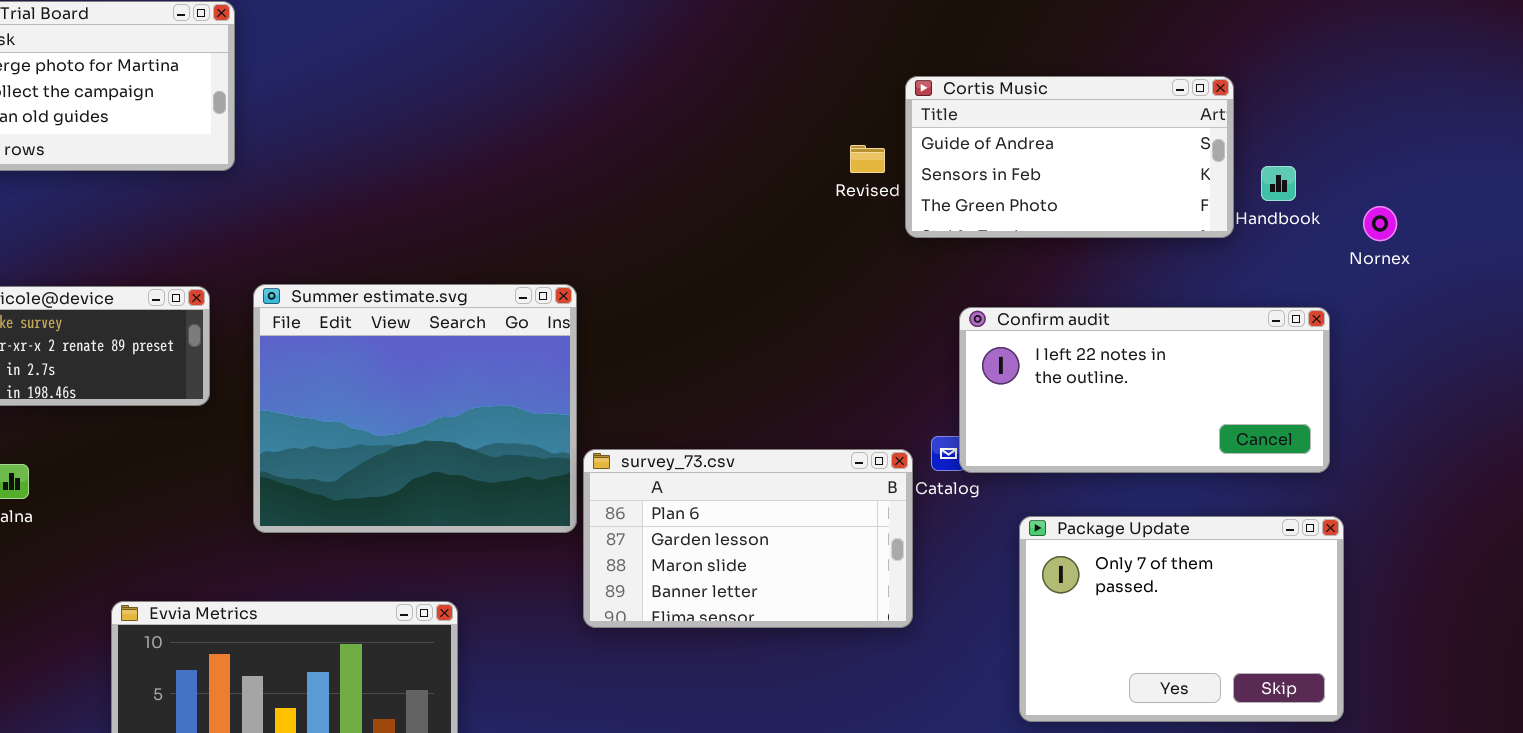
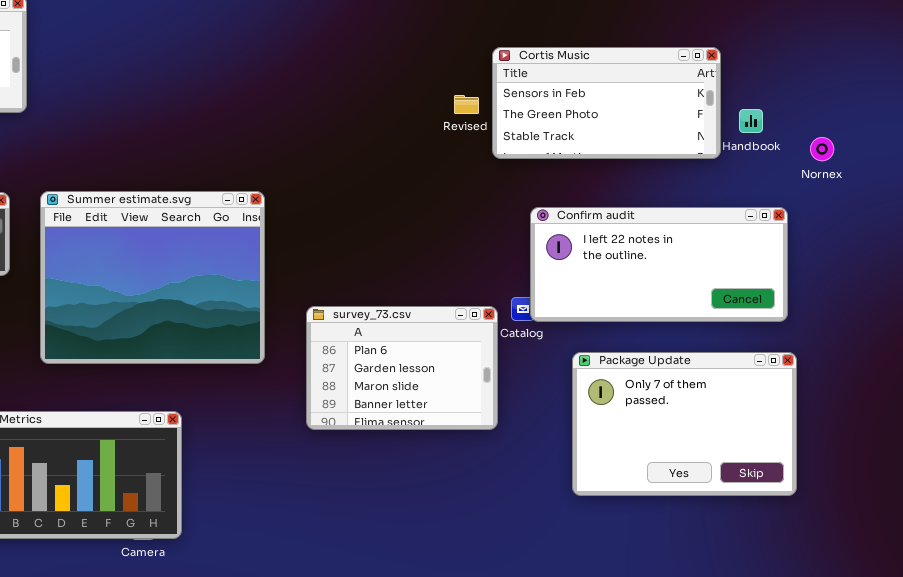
Cortis Music: [905,76,1234,238] -> [492,47,721,159], scrolled down 1 row
survey_73.csv: [583,449,913,628] -> [306,306,498,430], resized

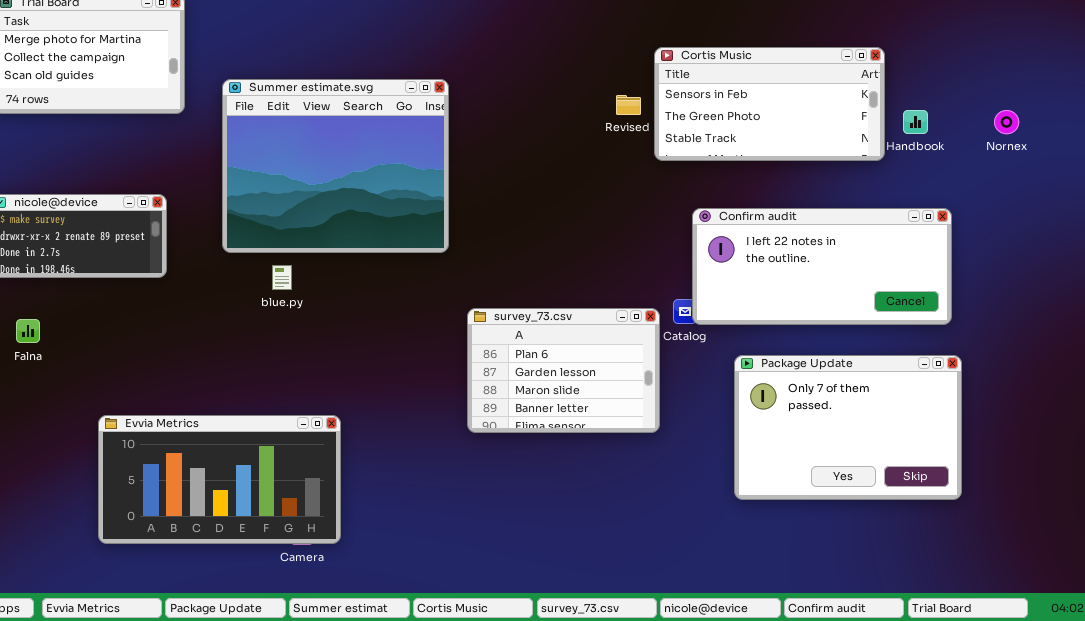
Nornex: [810,137,834,161] -> [994,110,1019,134], moved
Summer estimate.svg: [40,191,265,364] -> [222,79,449,253], moved

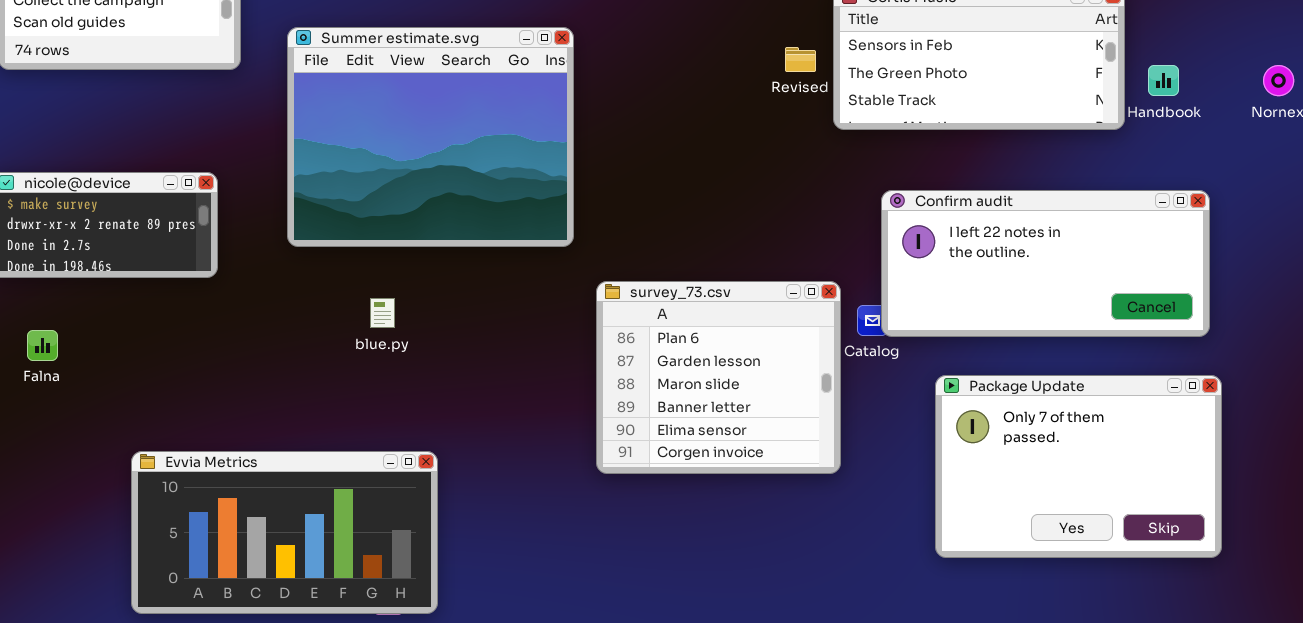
blue.py: [272,265,292,290] -> [370,298,395,328], moved
survey_73.csv: [467,308,660,433] -> [596,281,841,474], resized

